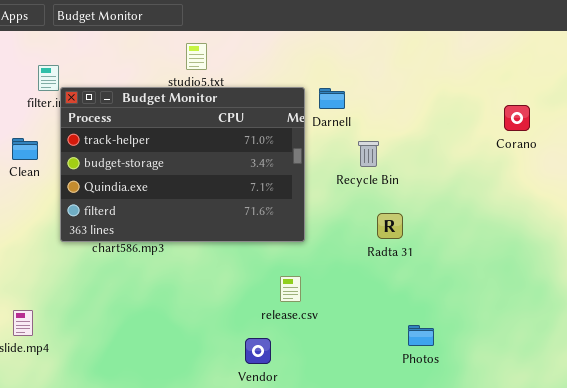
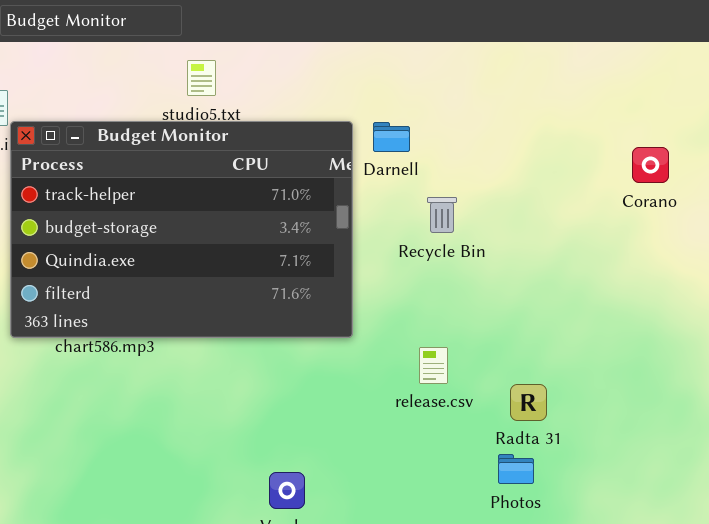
Radta 31: [377,213,403,239] -> [510,384,547,421], moved
release.csv: [280,276,301,302] -> [419,347,448,384], moved

